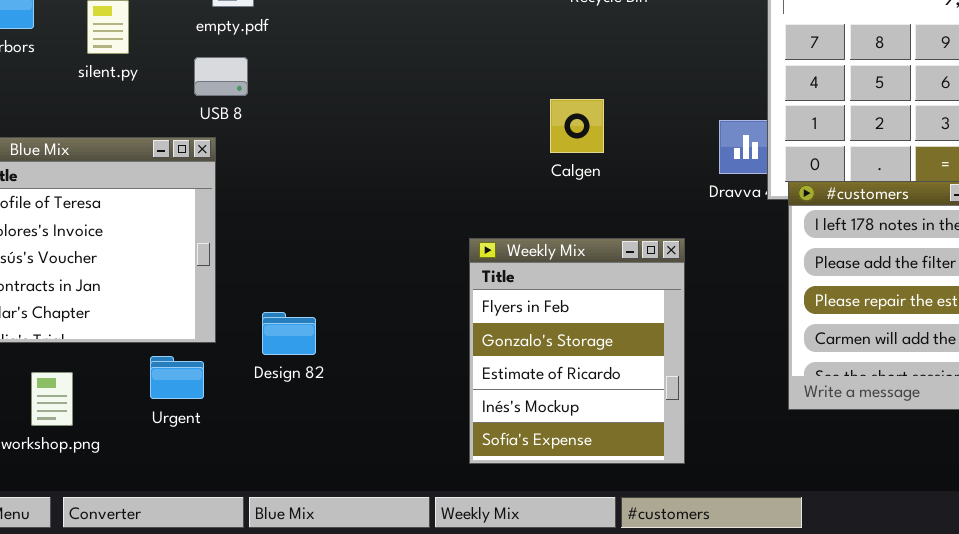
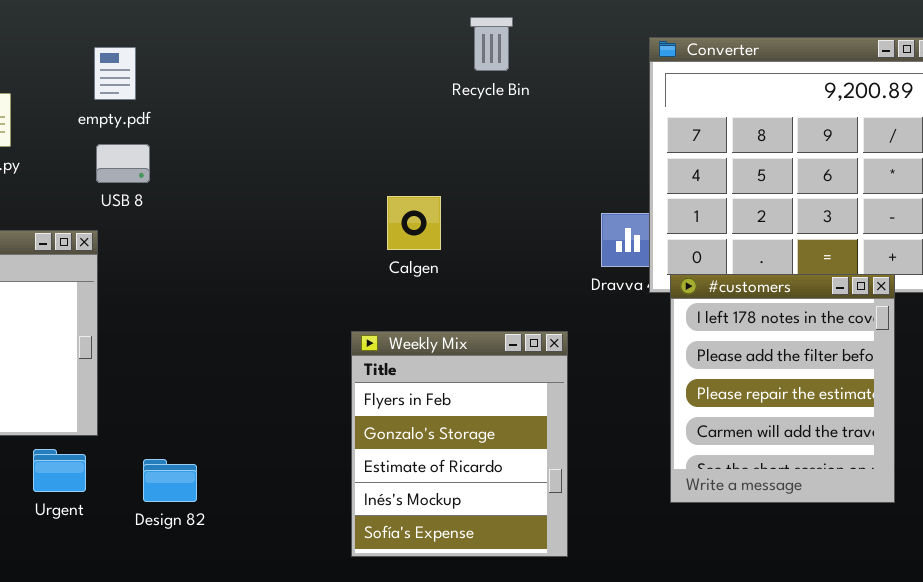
USB 8: [194,57,248,96] -> [96,144,150,183], moved
Calgen: [550,99,604,153] -> [387,196,441,250], moved
Design 82: [262,312,316,355] -> [143,459,197,502], moved

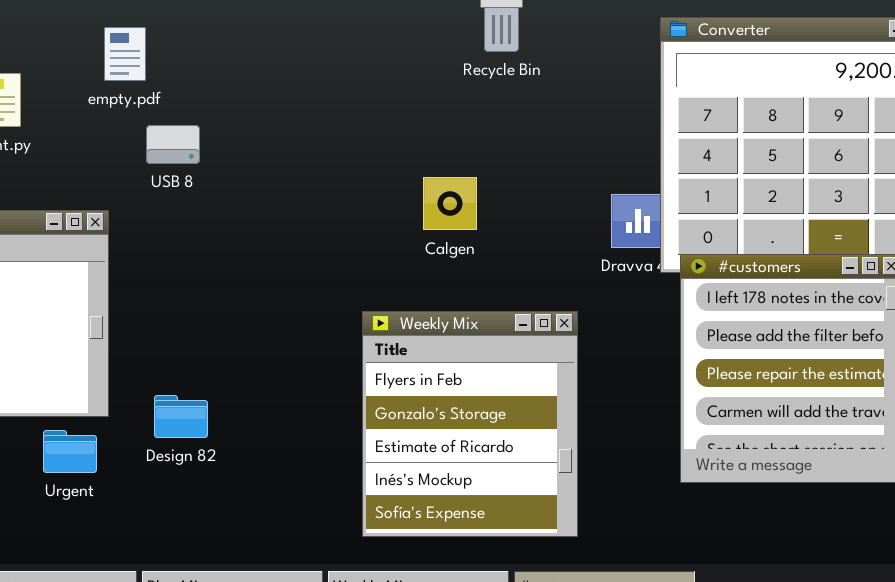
USB 8: [96,144,150,183] -> [146,125,200,164], moved
Calgen: [387,196,441,250] -> [423,177,477,230], moved
Design 82: [143,459,197,502] -> [154,395,208,438], moved

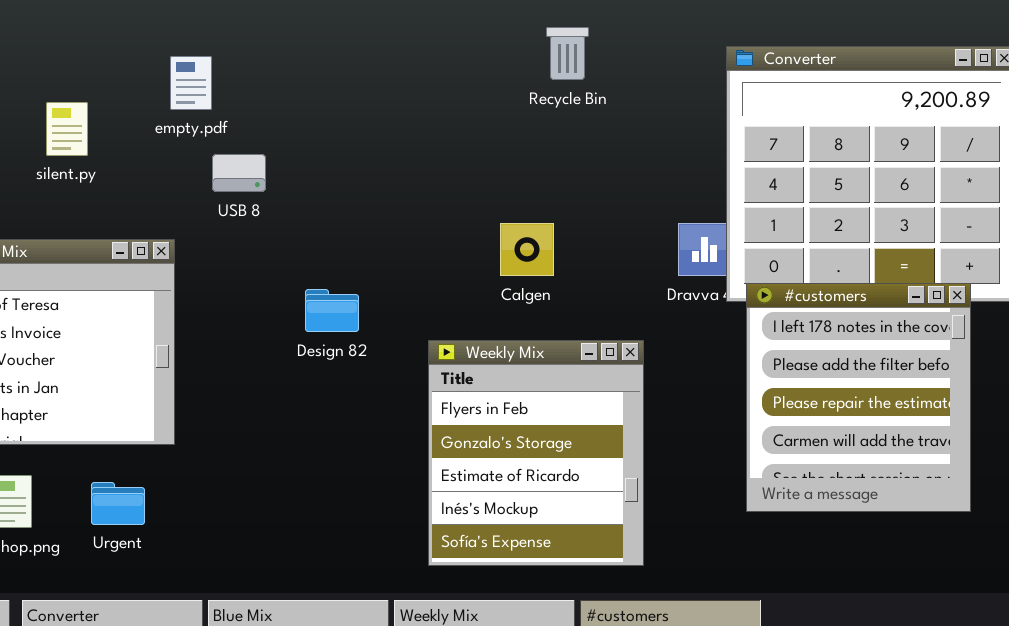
Calgen: [423,177,477,230] -> [500,223,554,276], moved
Design 82: [154,395,208,438] -> [305,289,359,332], moved
Urgent: [43,430,97,473] -> [91,482,145,525], moved

